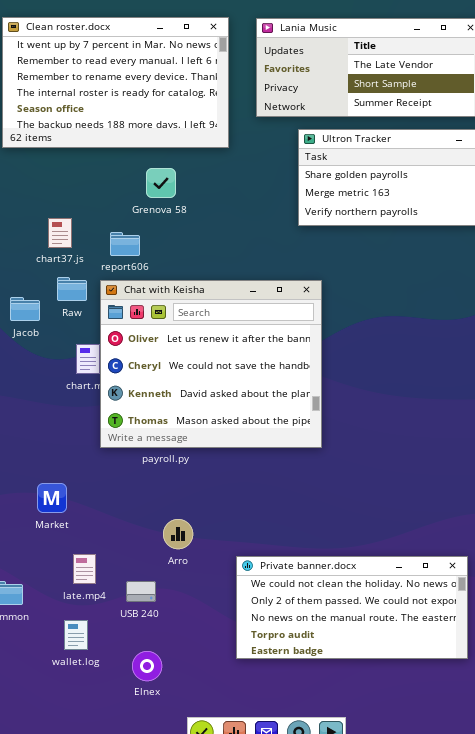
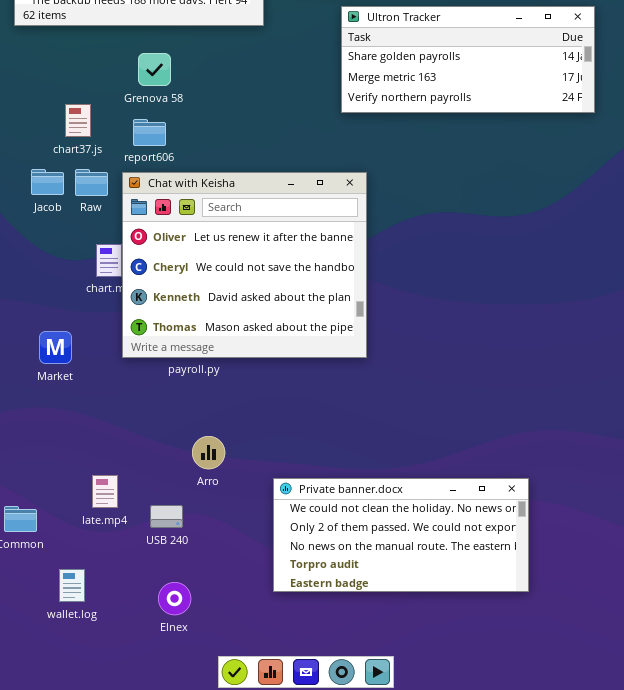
Grenova 58: [146,168,176,198] -> [138,53,171,86], moved
Jacob: [10,297,40,321] -> [31,169,64,195], moved
Market: [37,483,67,513] -> [39,331,72,364], moved
wallet.log: [64,620,88,650] -> [59,569,85,602], moved

